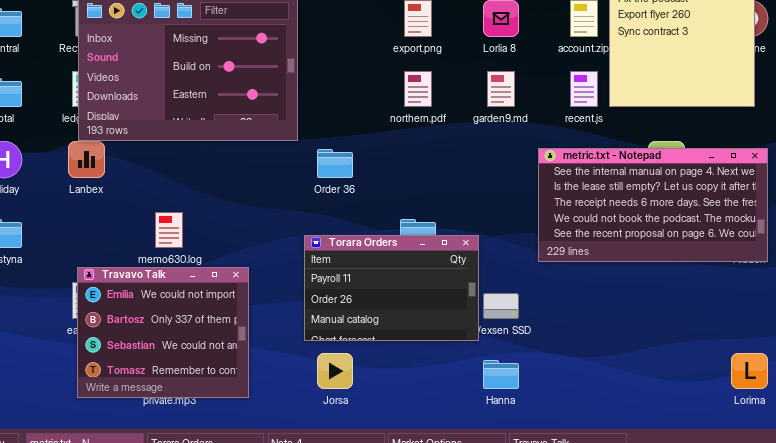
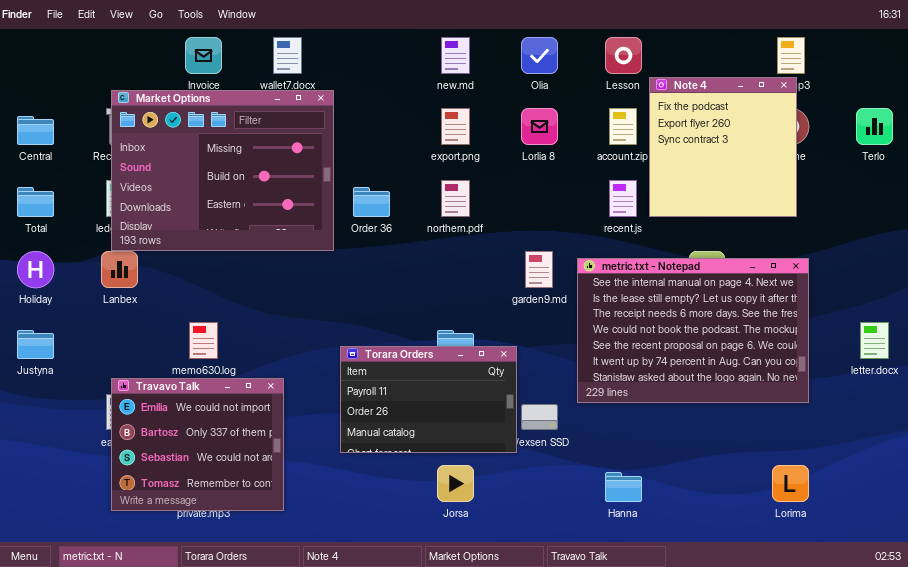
garden9.md: [487,71,515,107] -> [525,251,553,288], moved
metric.txt - Notepad: [538,148,768,262] -> [577,258,809,403], resized
Order 36: [317,149,353,178] -> [353,187,390,217], moved
Jorsa: [317,353,353,389] -> [437,465,474,502], moved
Hanna: [483,360,519,389] -> [605,472,642,502], moved

